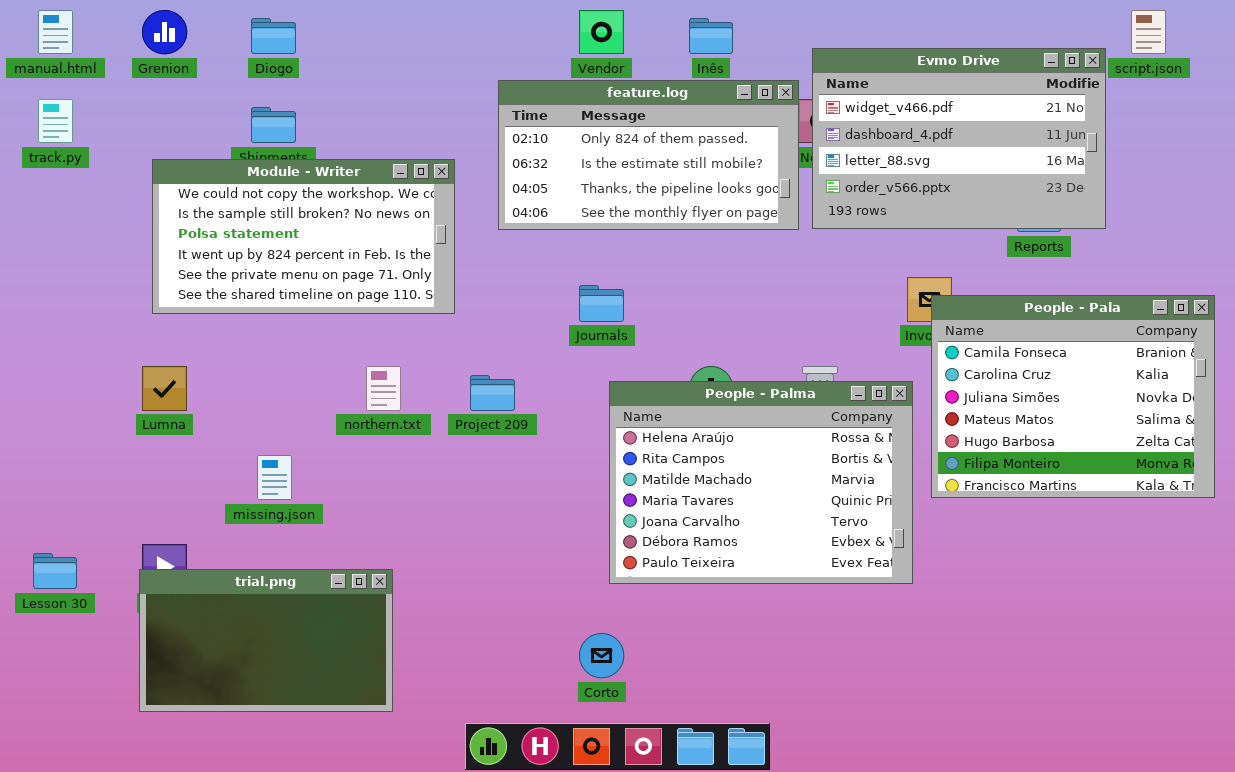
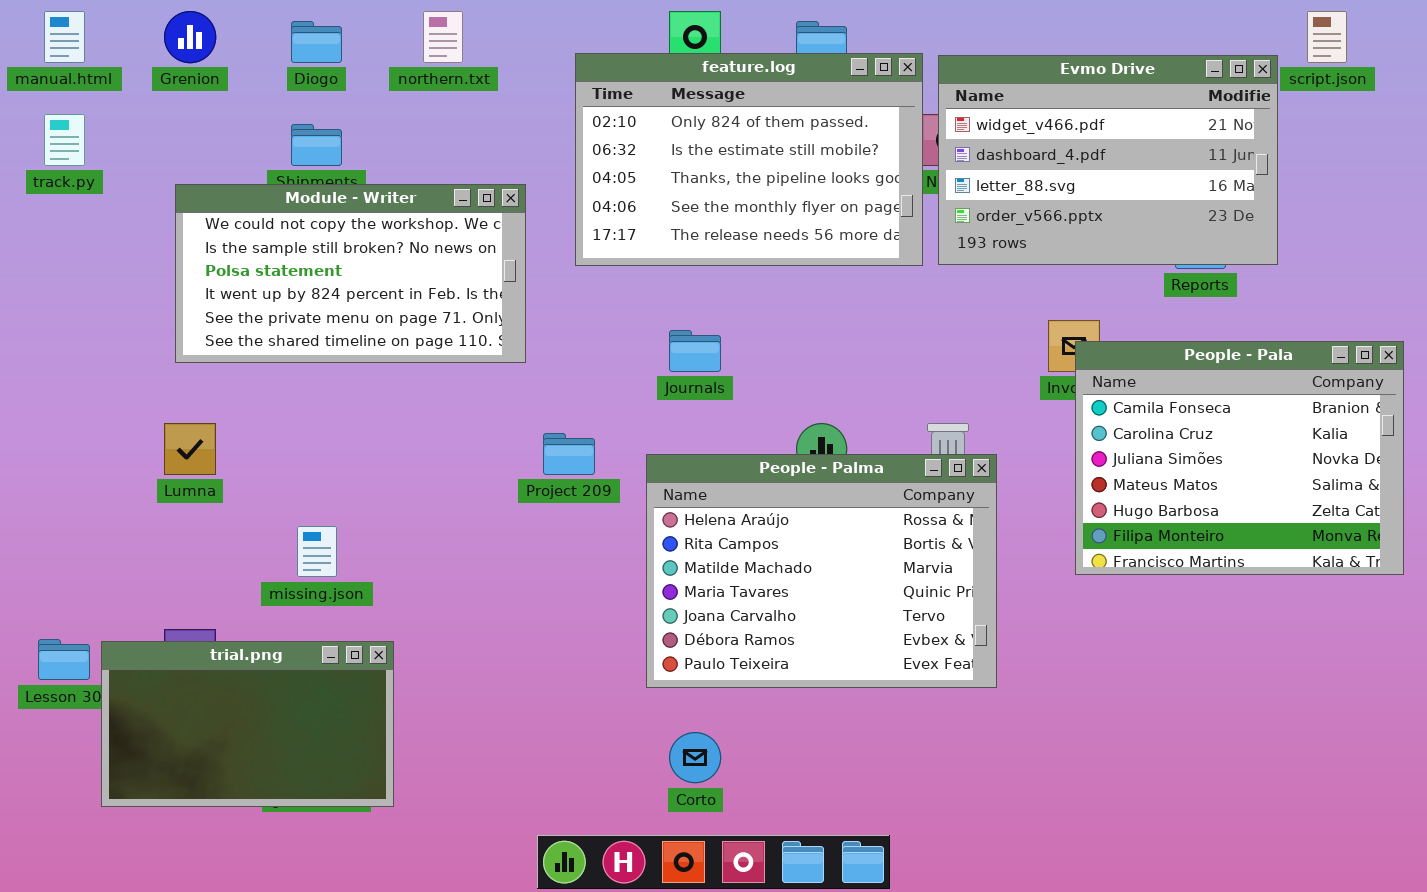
feature.log: [498,80,799,230] -> [575,53,923,266], resized
northern.txt: [366,366,401,411] -> [423,11,463,63], moved
People - Palma: [609,381,913,584] -> [646,454,997,688], moved
trial.png: [139,569,393,712] -> [101,641,394,807], moved

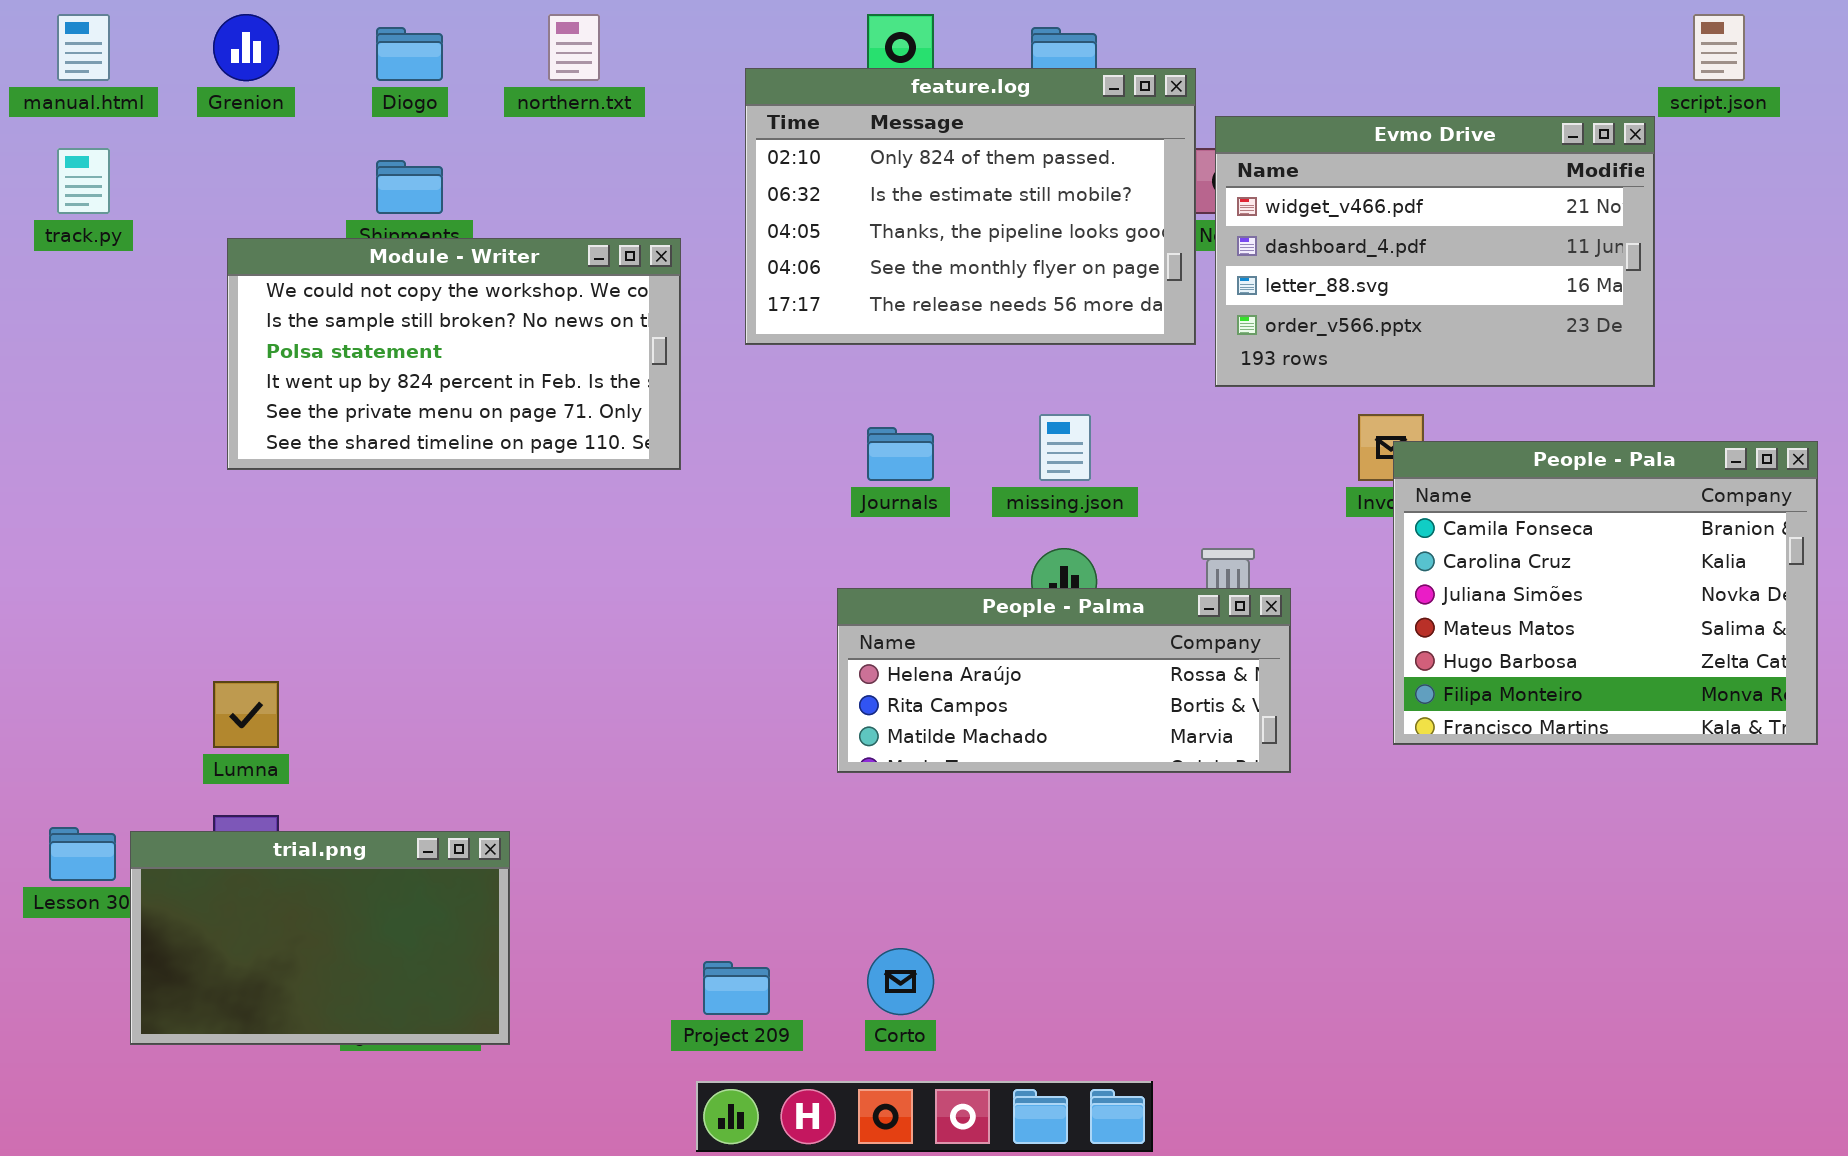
Evmo Drive: [938,55,1278,265] -> [1215,116,1655,387], moved
Lumna: [164,423,216,475] -> [213,681,279,748], moved
Project 209: [543,433,595,475] -> [703,961,770,1015], moved
People - Palma: [646,454,997,688] -> [837,588,1291,773], resized
missing.json: [297,526,337,577] -> [1039,414,1091,481], moved

